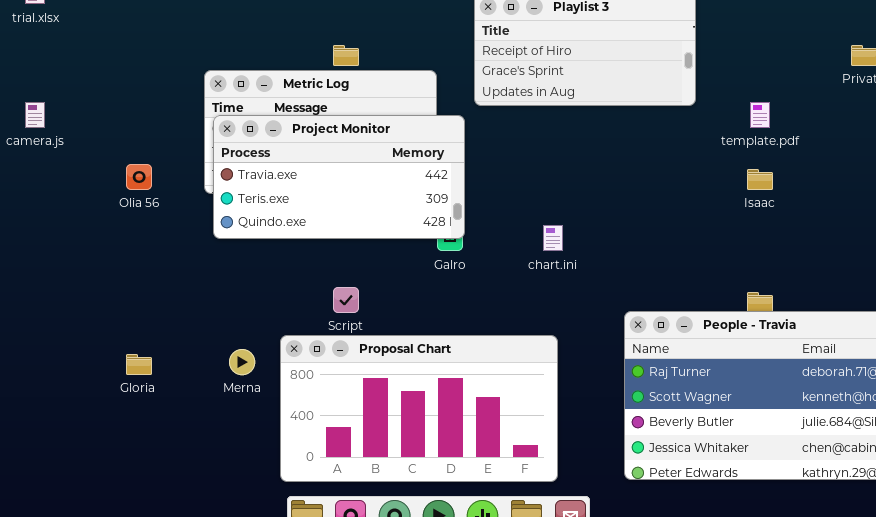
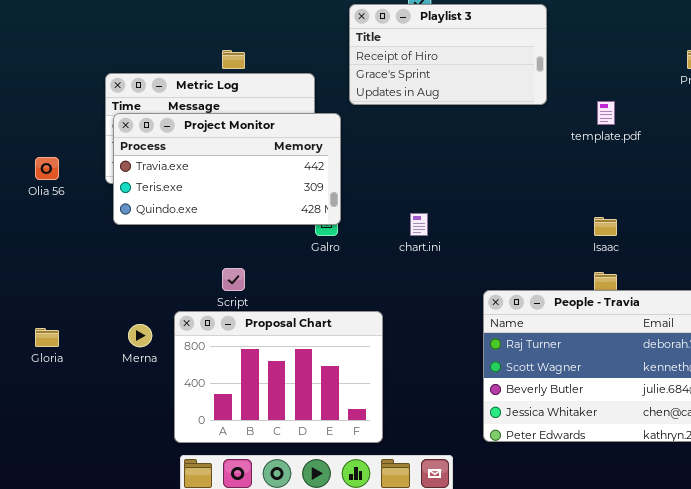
Isaac: [747,169,773,190] -> [594,217,617,236], moved
Proposal Chart: [280,335,558,482] -> [174,311,383,443], resized

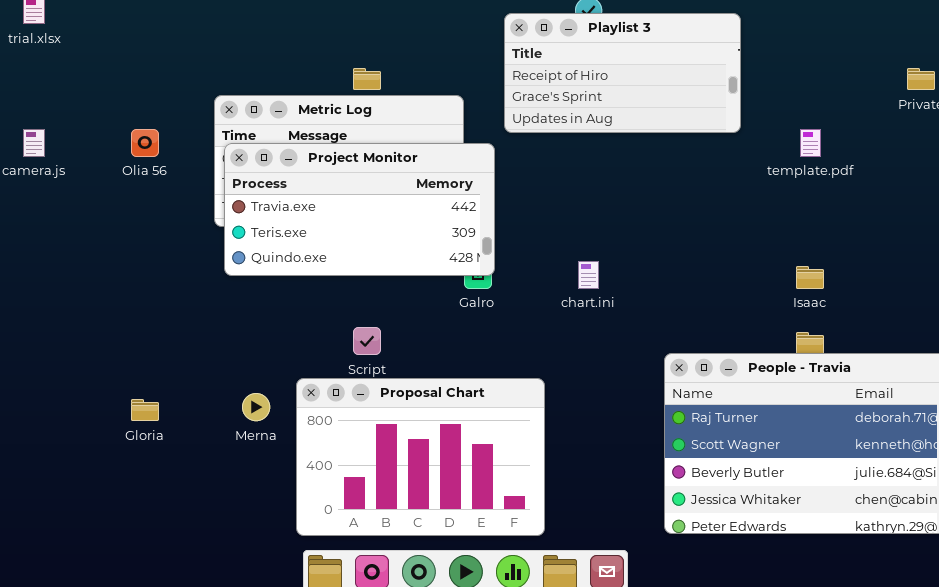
Olia 56: [35,157,59,180] -> [131,129,159,157], moved

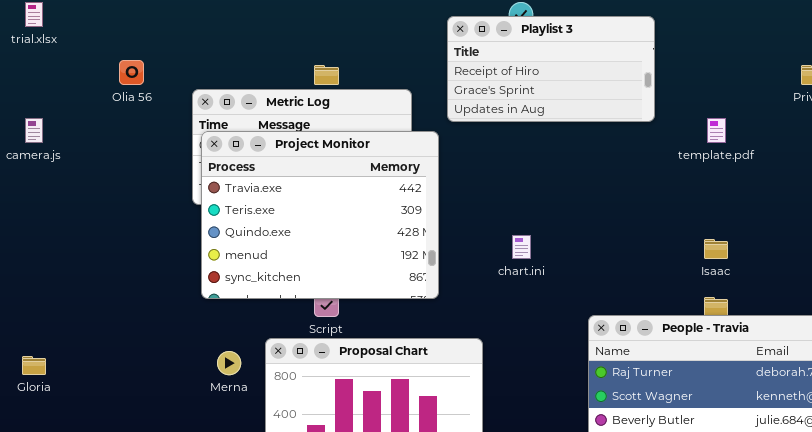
Olia 56: [131,129,159,157] -> [119,60,144,85], moved
Project Monitor: [224,143,495,276] -> [201,131,439,299], resized
Gloria: [131,399,159,421] -> [22,356,46,375], moved

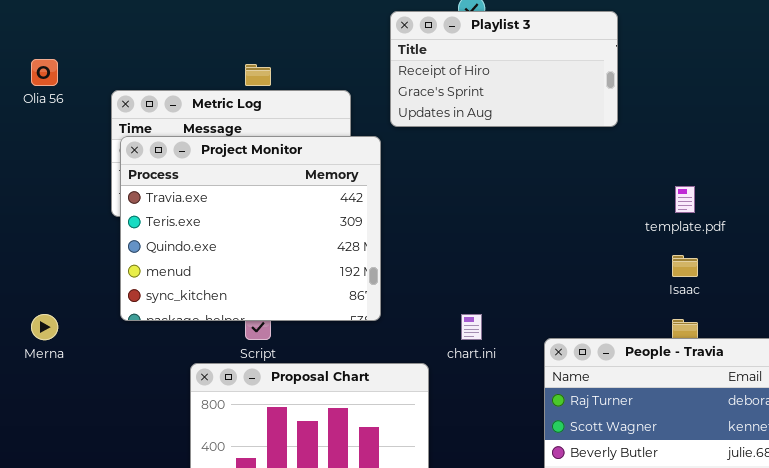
template.pdf: [707,118,726,143] -> [675,186,695,213], moved
chart.ini: [512,235,531,259] -> [461,314,482,340], moved
Merna: [217,351,241,375] -> [31,314,58,340], moved

